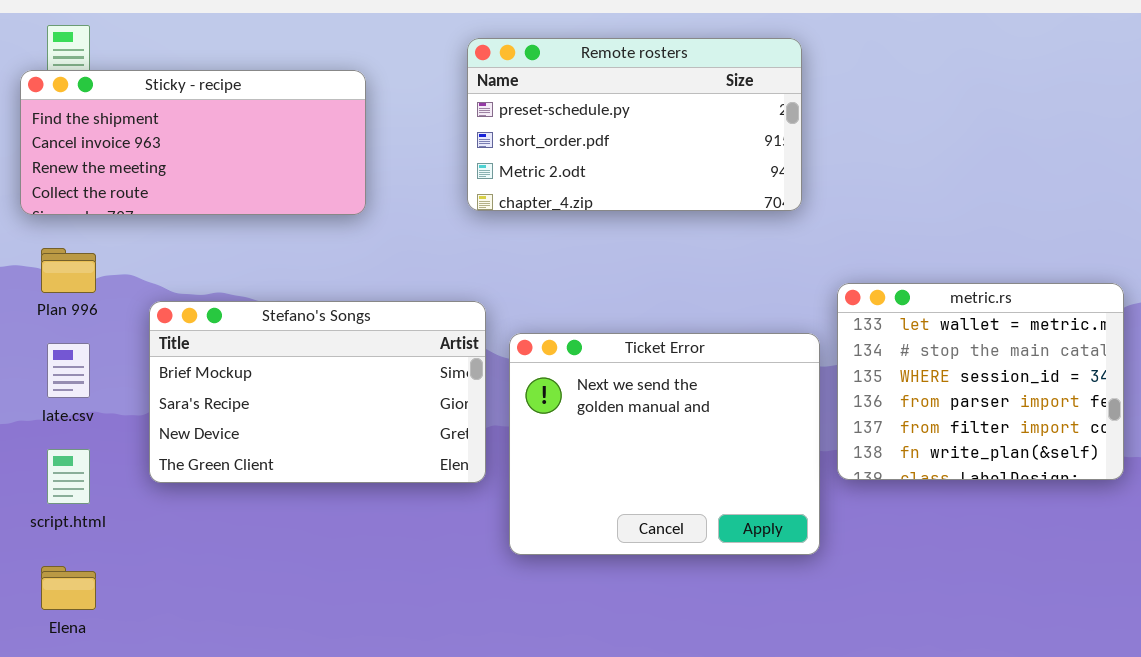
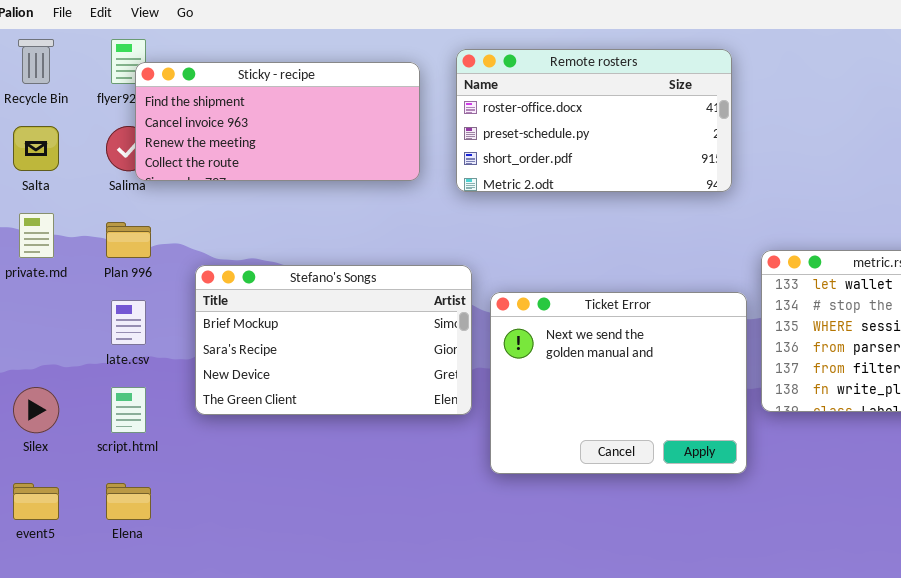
Remote rosters: [467,38,802,211] -> [456,49,732,192], scrolled up 1 row
Sticky - recipe: [20,70,366,215] -> [135,62,420,181], moved

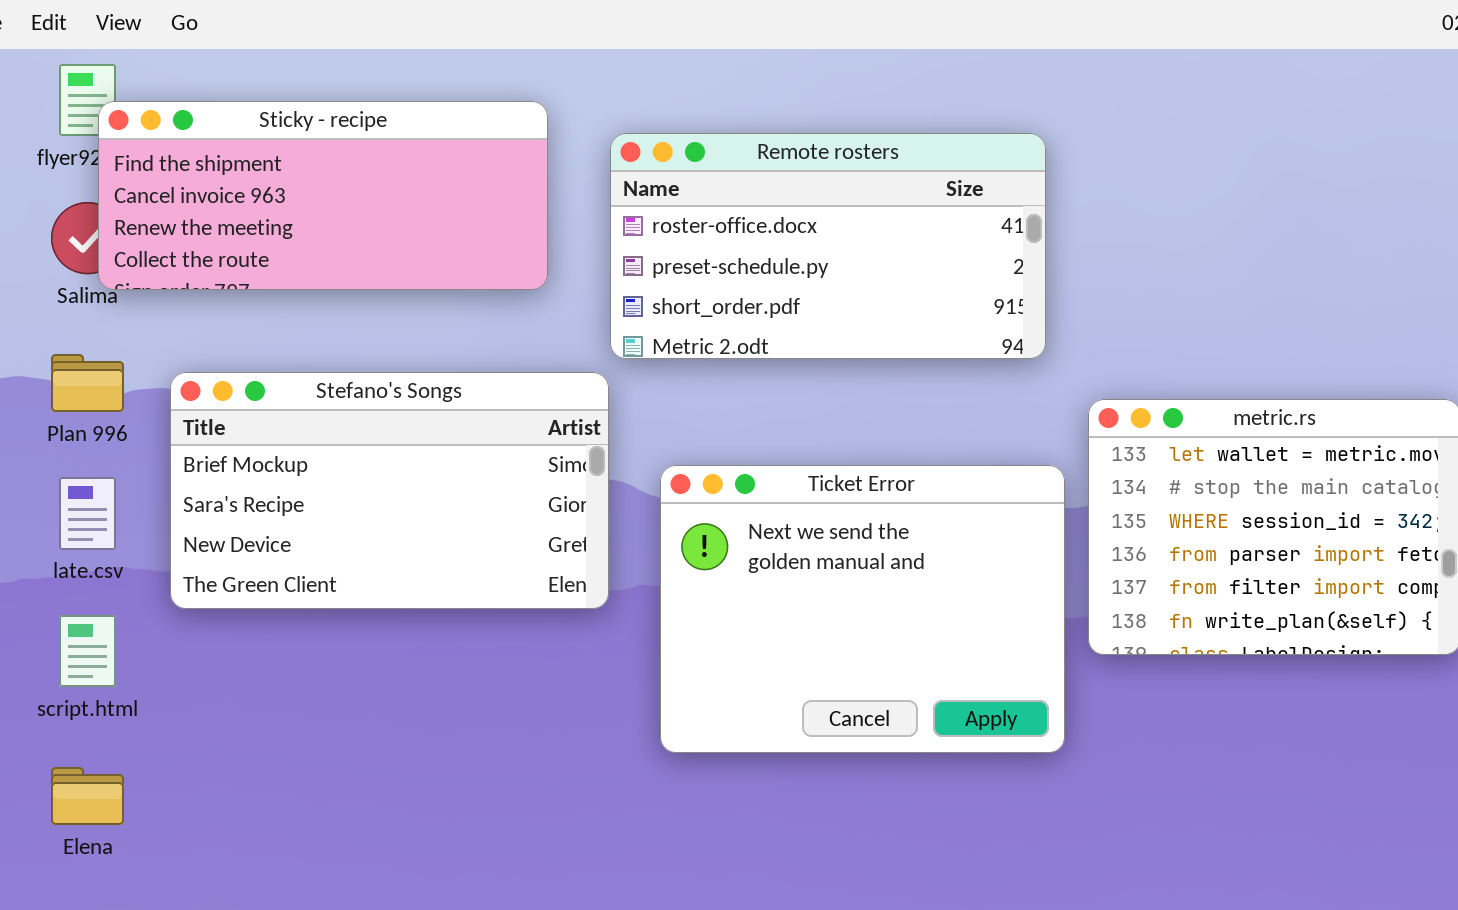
Remote rosters: [456,49,732,192] -> [610,133,1046,359], moved
Stefano's Songs: [195,265,472,415] -> [170,372,609,609], moved

